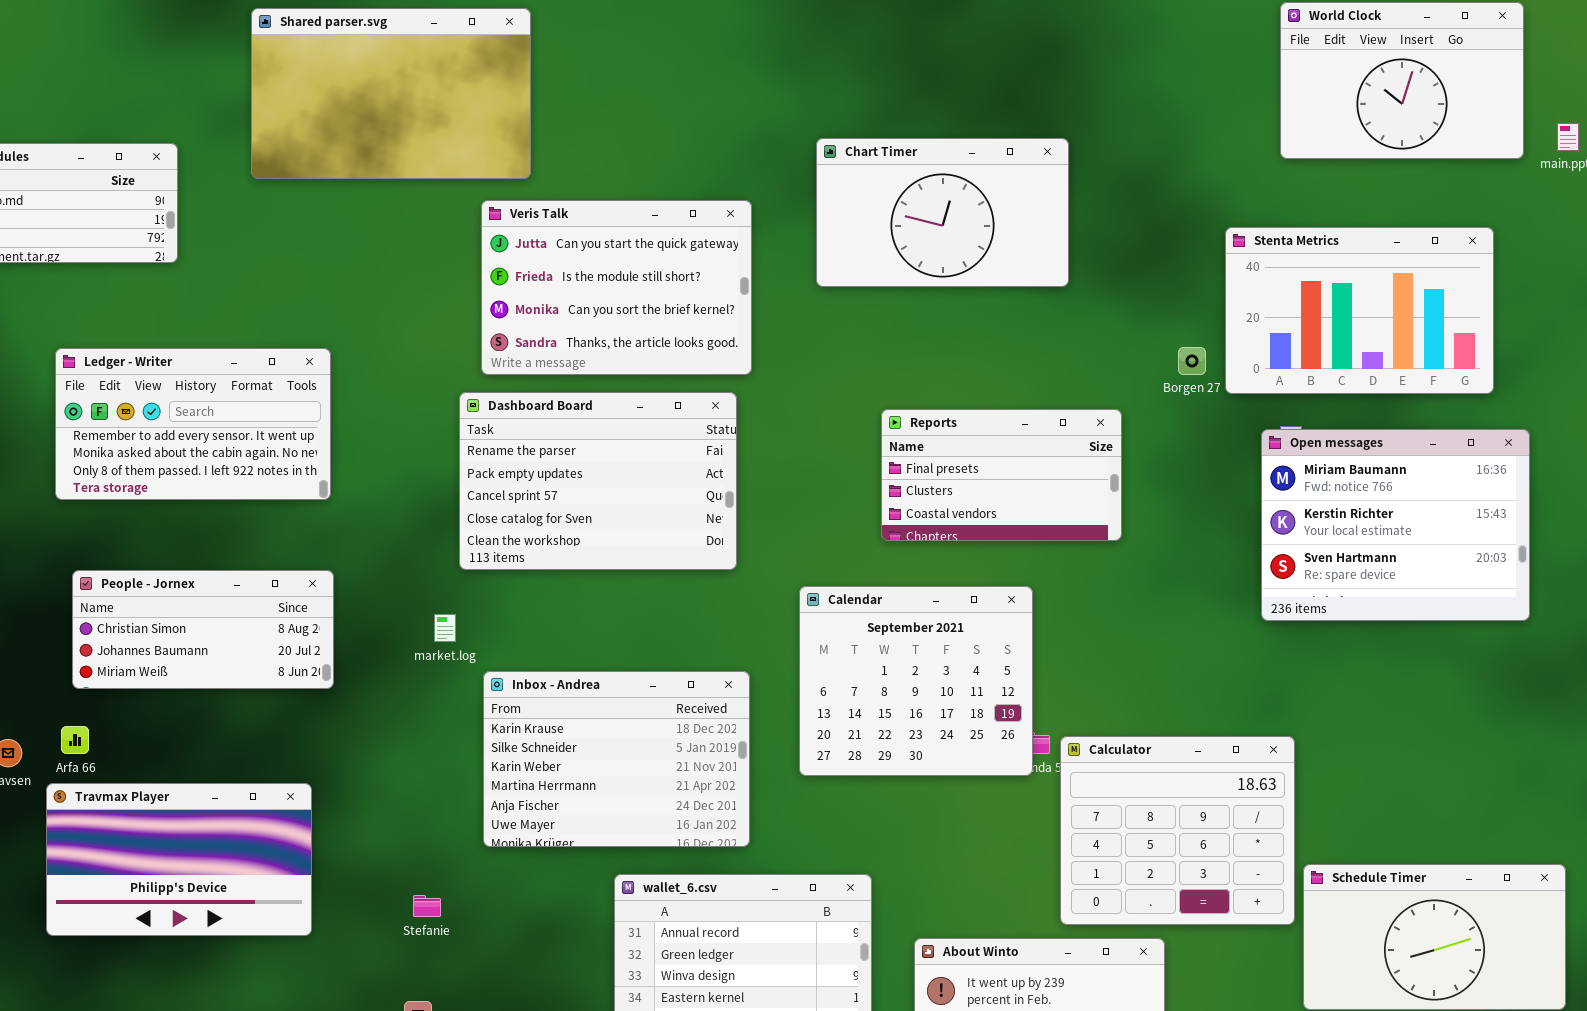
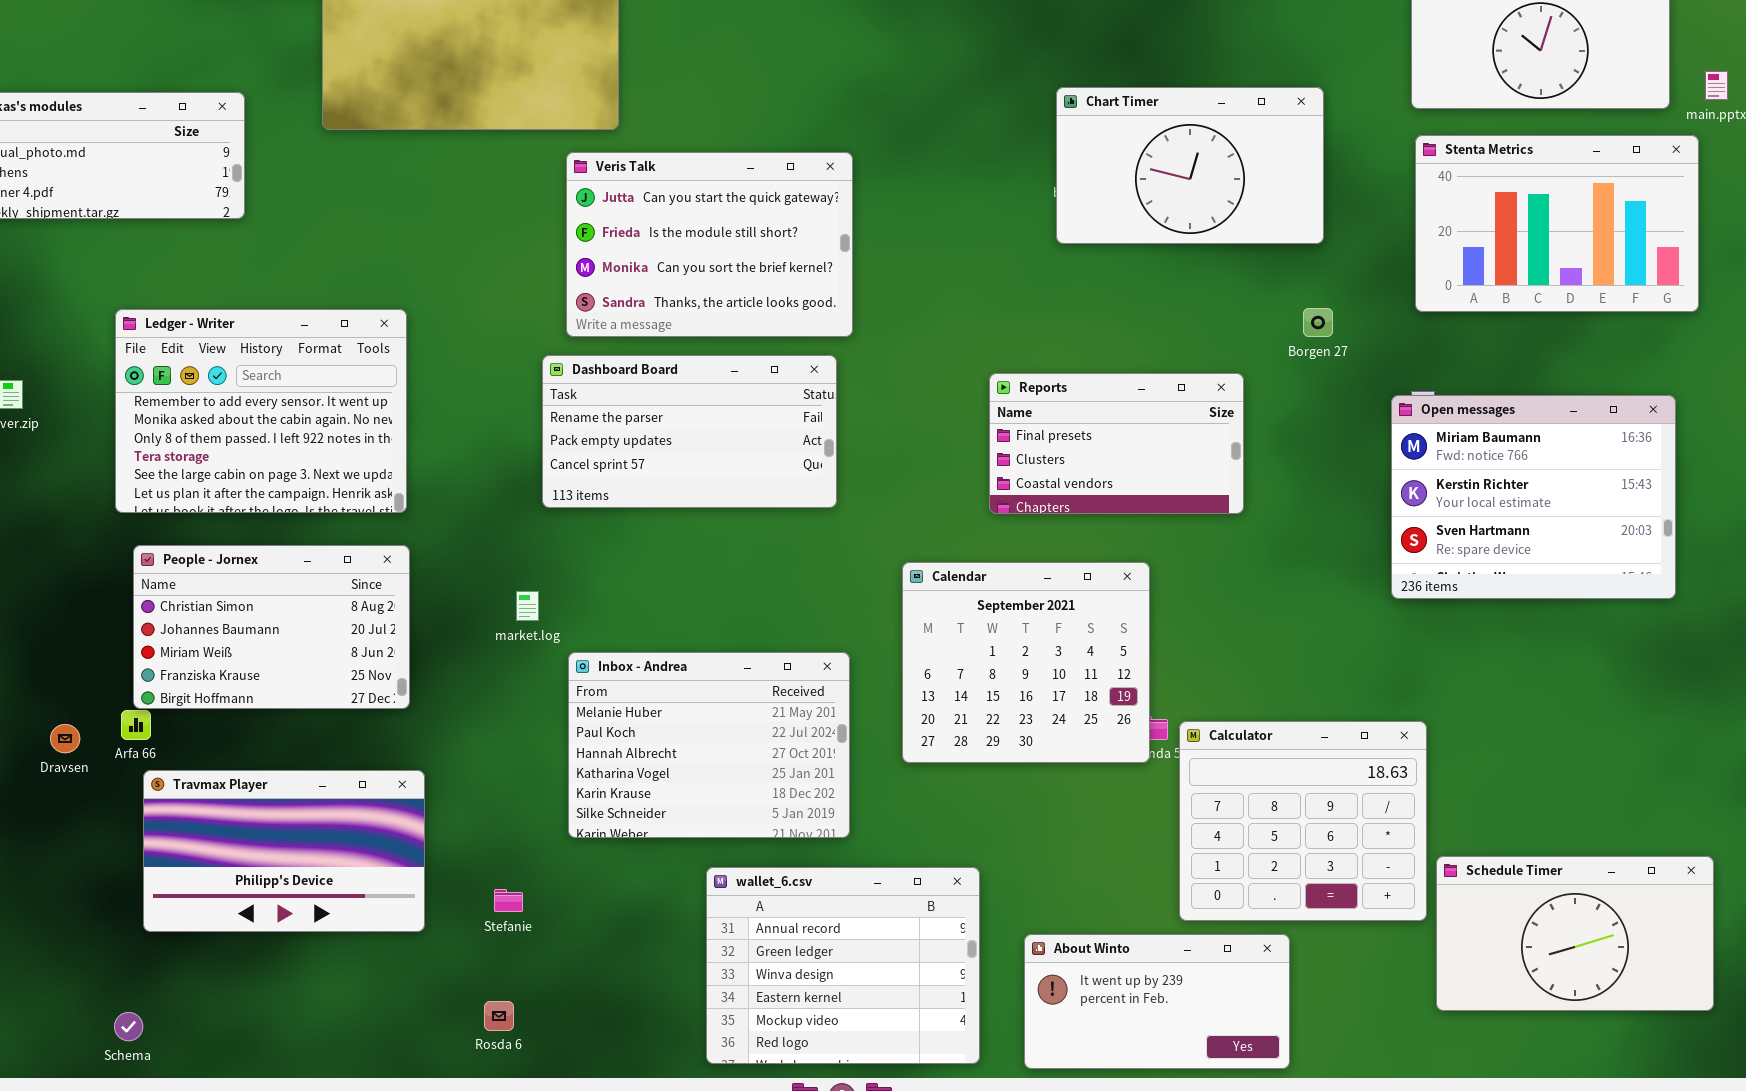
Chart Timer: [816,138,1069,287] -> [1056,87,1324,244], moved
Stenta Metrics: [1225,227,1494,394] -> [1415,135,1699,312], moved
Ledger - Writer: [55,348,331,500] -> [115,309,407,513], resized
Dashboard Board: [459,392,737,570] -> [542,355,837,508], resized
People - Jornex: [72,570,334,689] -> [133,545,410,709], resized
Inbox - Andrea: [483,671,750,847] -> [568,652,850,838], scrolled up 4 rows
Travmax Player: [46,783,312,936] -> [143,770,425,932], moved

